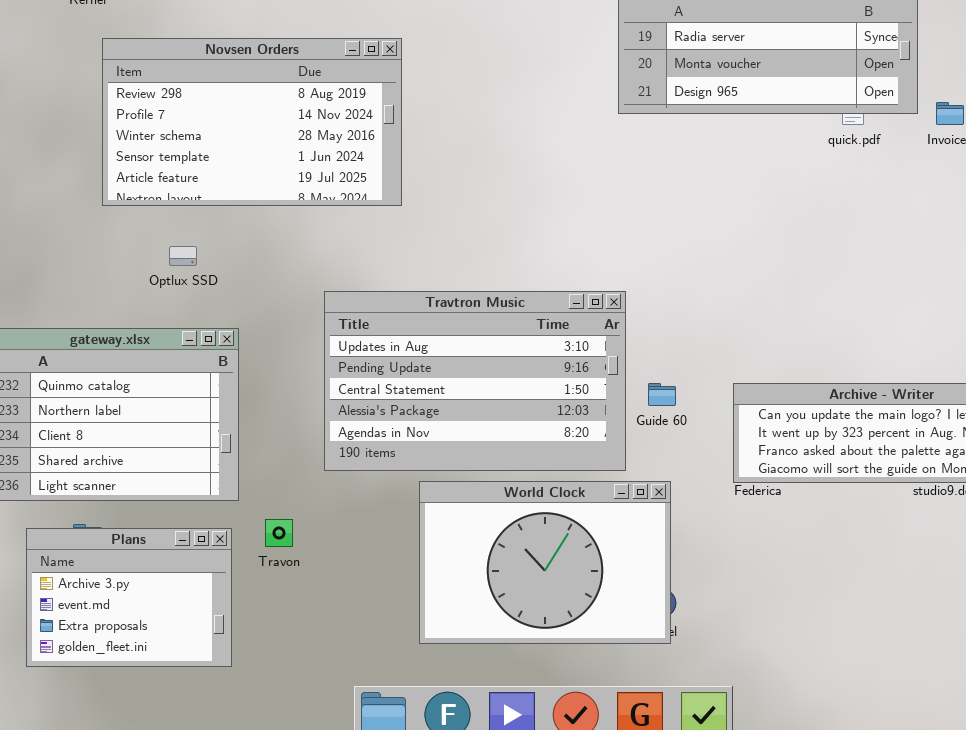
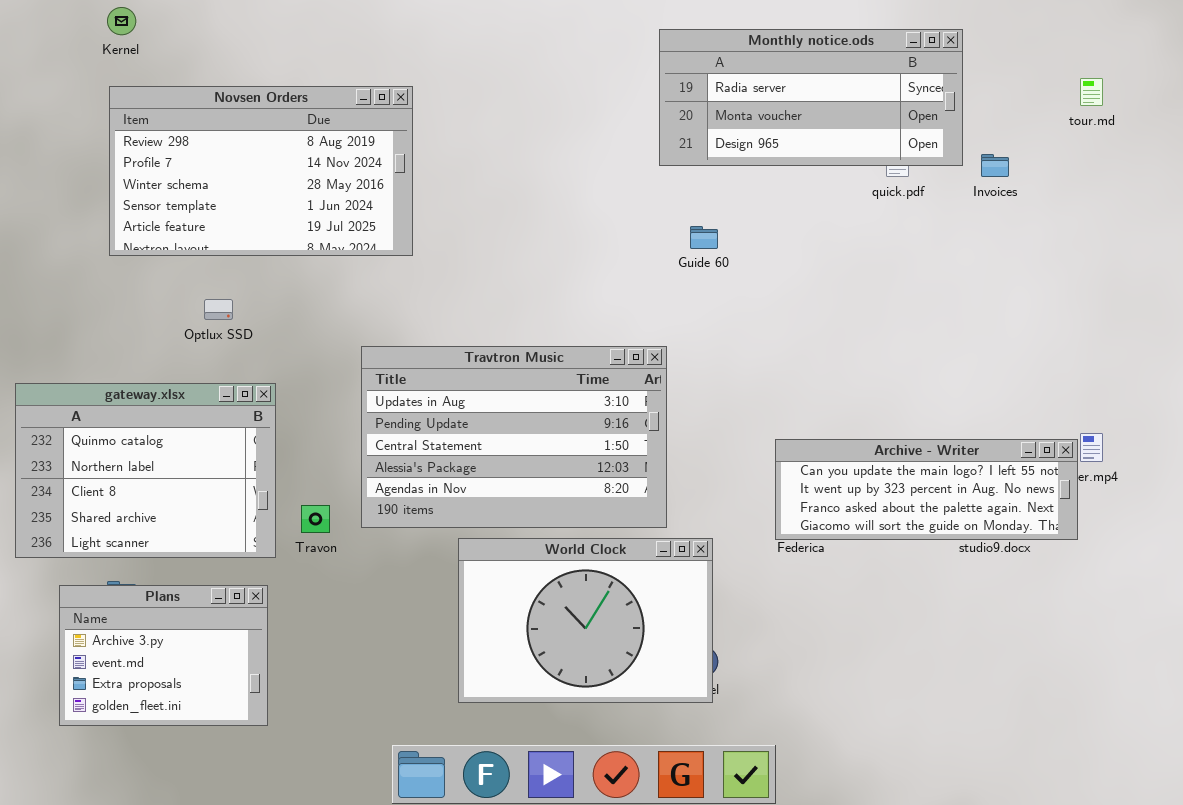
Novsen Orders: [102,38,402,206] -> [109,86,413,256], moved
Guide 60: [648,383,676,406] -> [690,226,718,249], moved
Travon: [265,519,293,547] -> [301,505,330,533], moved

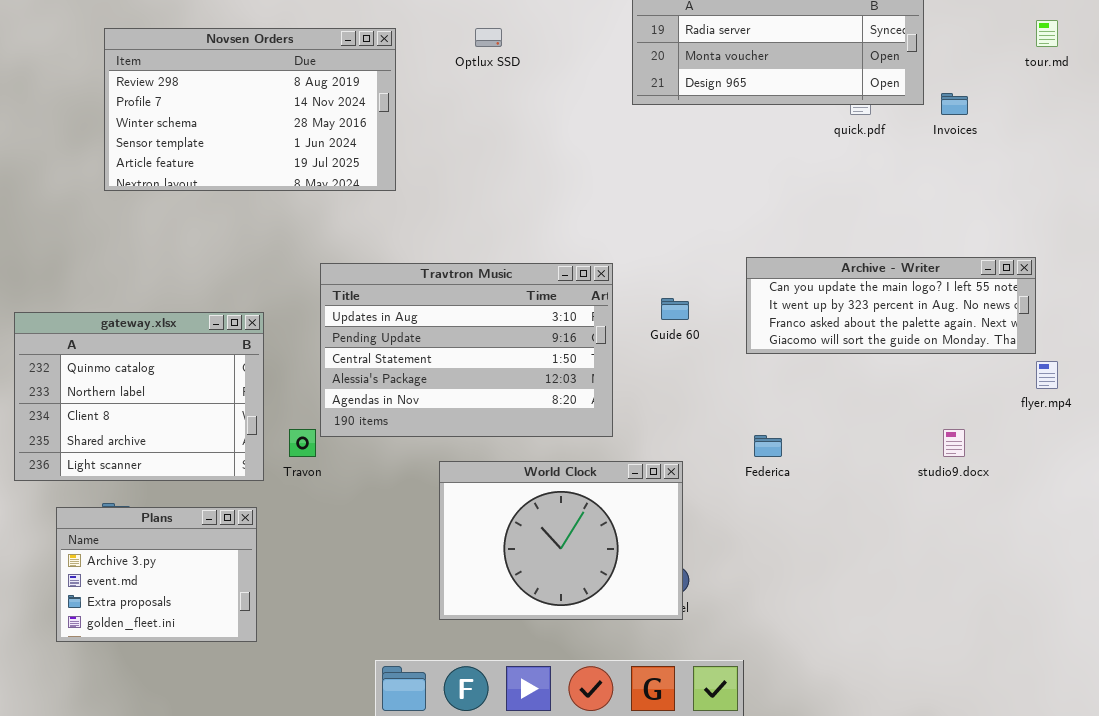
Guide 60: [690,226,718,249] -> [661,298,689,320], moved
Optlux SSD: [204,299,233,320] -> [475,28,502,47], moved
Travtron Music: [361,346,667,528] -> [320,263,613,437], moved
Archive - Writer: [775,439,1078,540] -> [746,257,1036,354], moved

